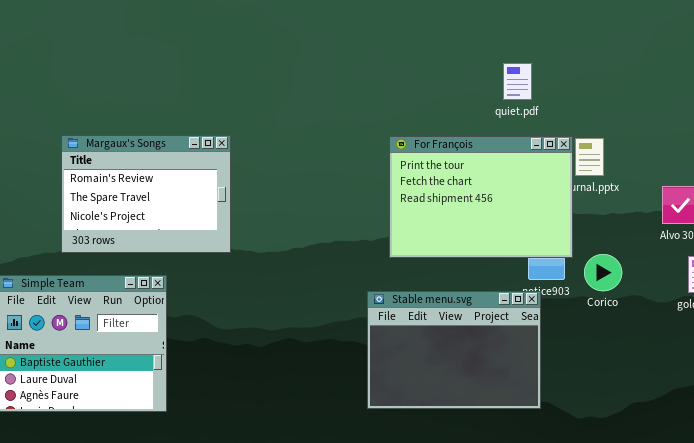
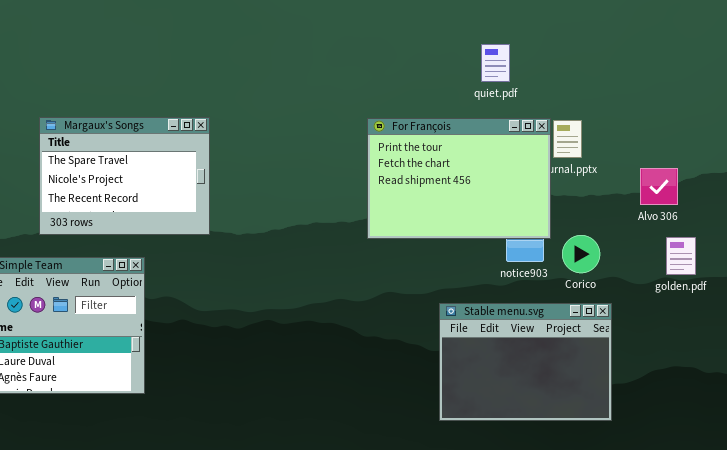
Margaux's Songs: [61,135,231,253] -> [39,117,210,235], scrolled down 1 row
Stable menu.svg: [367,291,541,409] -> [439,303,612,421], moved

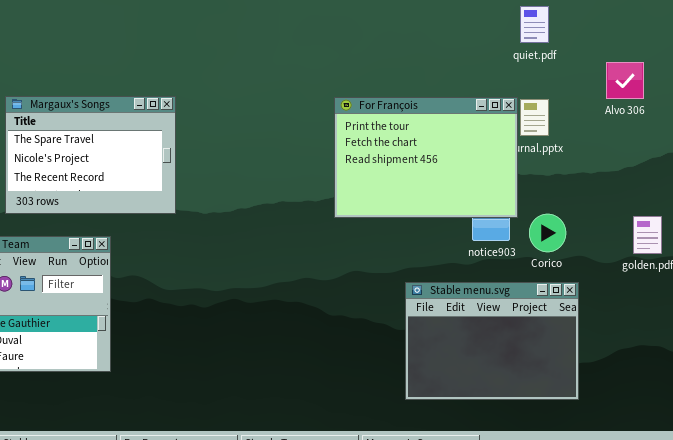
quiet.pdf: [481,44,510,82] -> [520,6,549,43], moved
Alvo 306: [640,168,678,205] -> [606,62,644,99], moved

